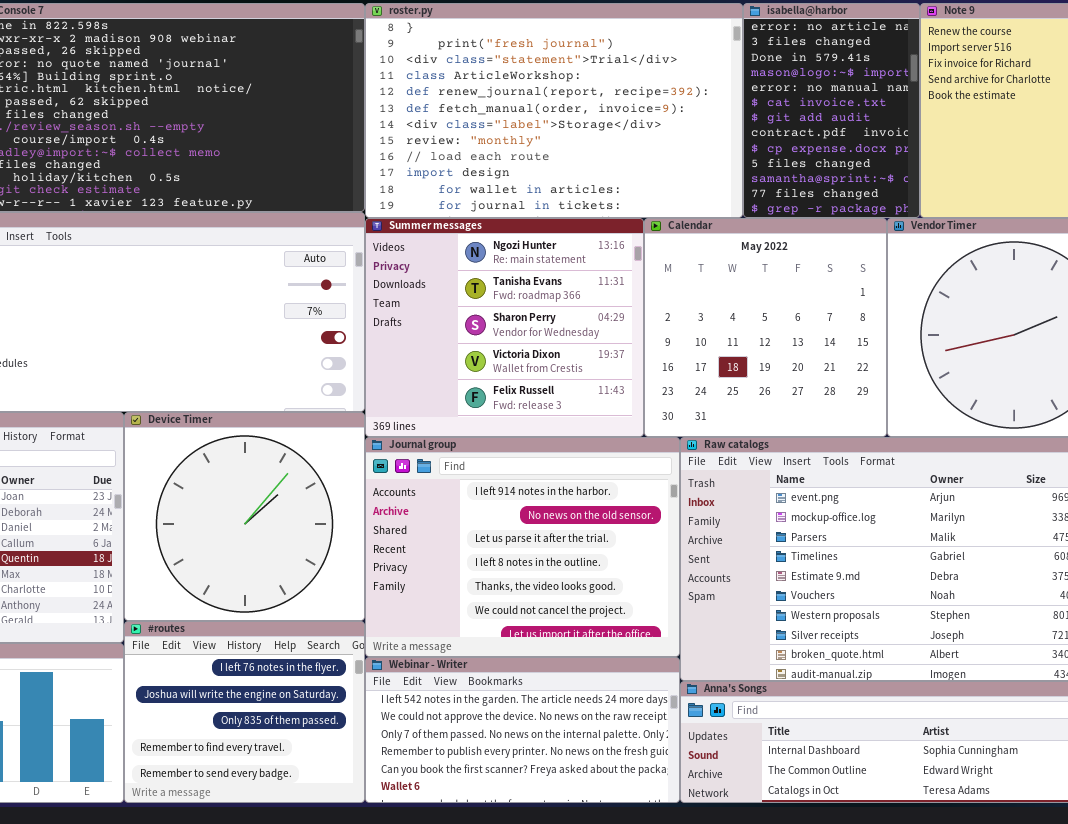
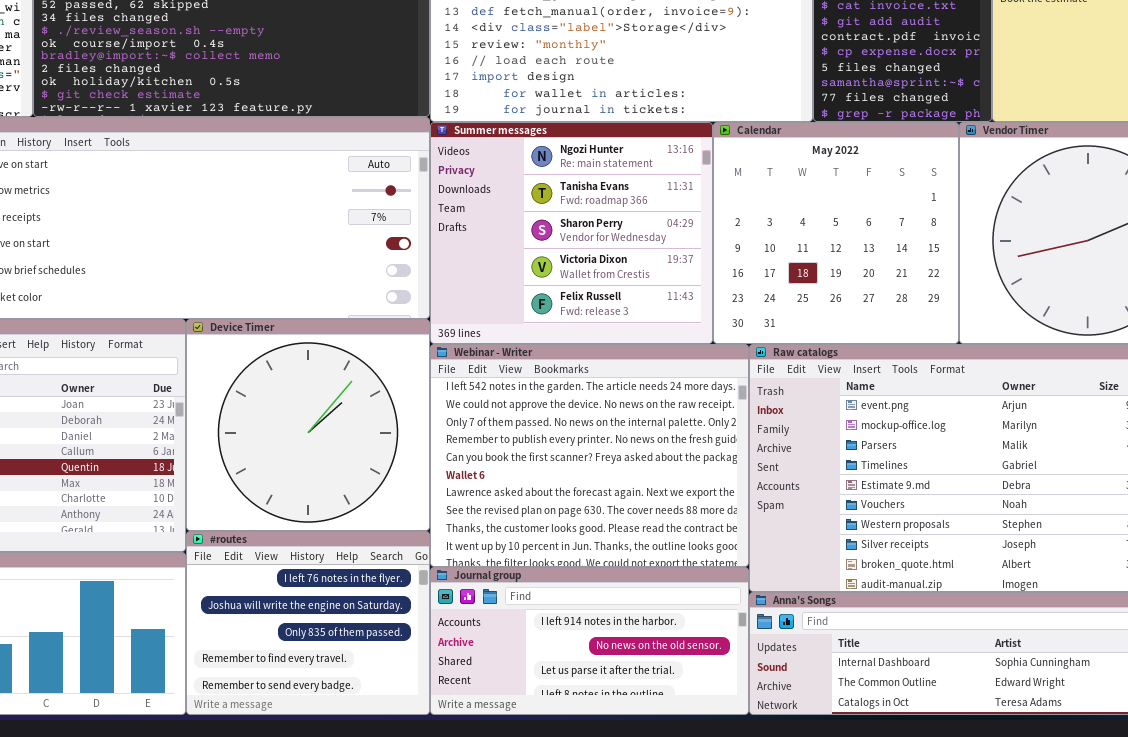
Journal group: [365,437,680,657] -> [430,567,749,715], moved, resized
Webinar - Writer: [365,657,680,803] -> [430,344,749,567], moved, resized

